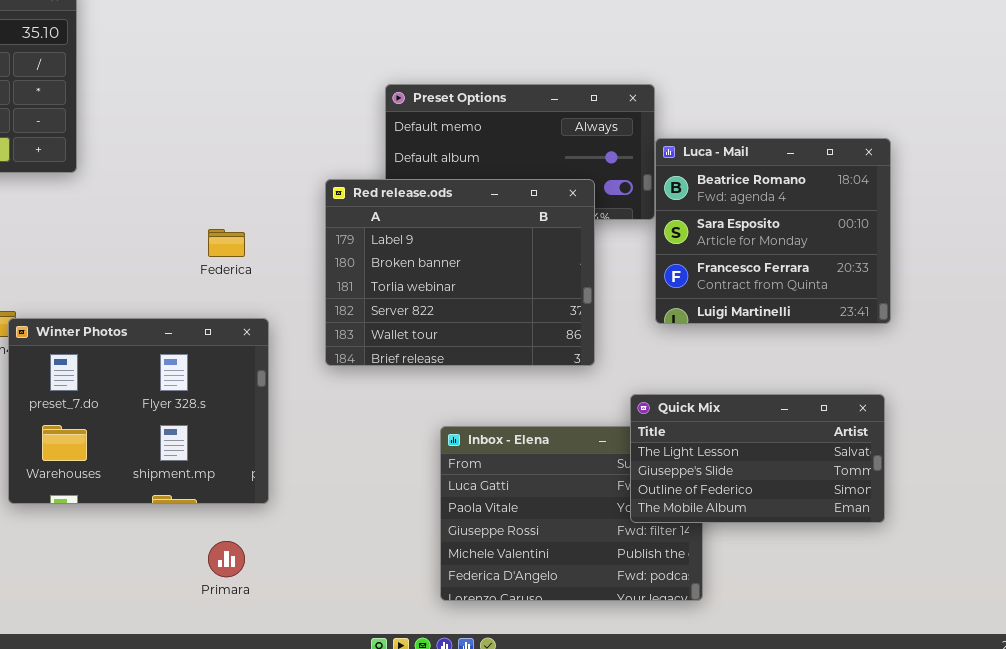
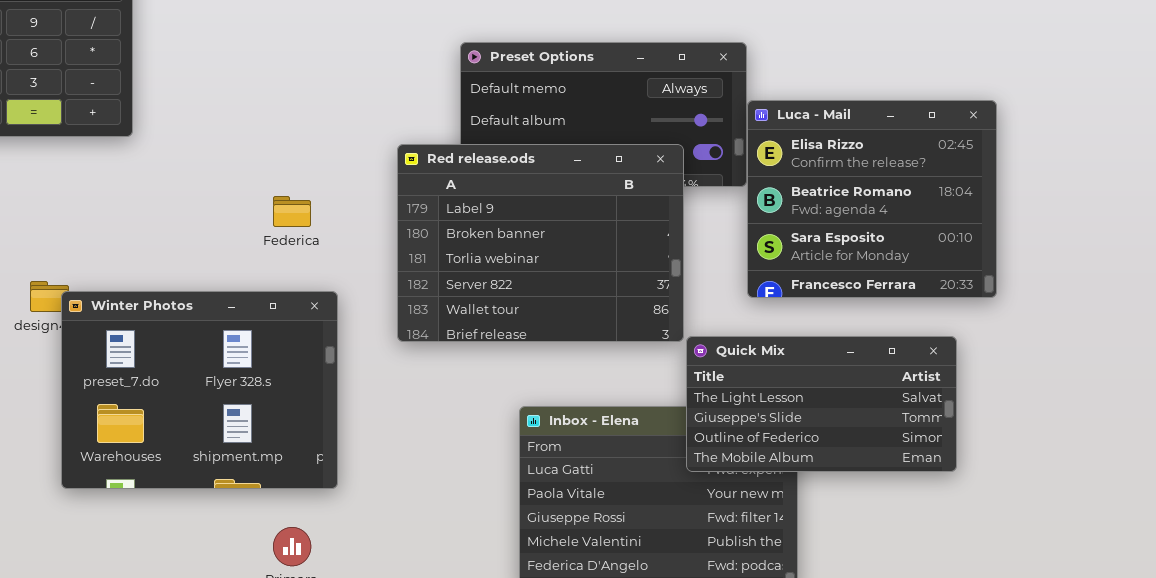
Luca - Mail: [655,138,891,324] -> [747,100,997,298], scrolled up 1 row
Quick Mix: [630,394,885,523] -> [686,336,957,472], moved

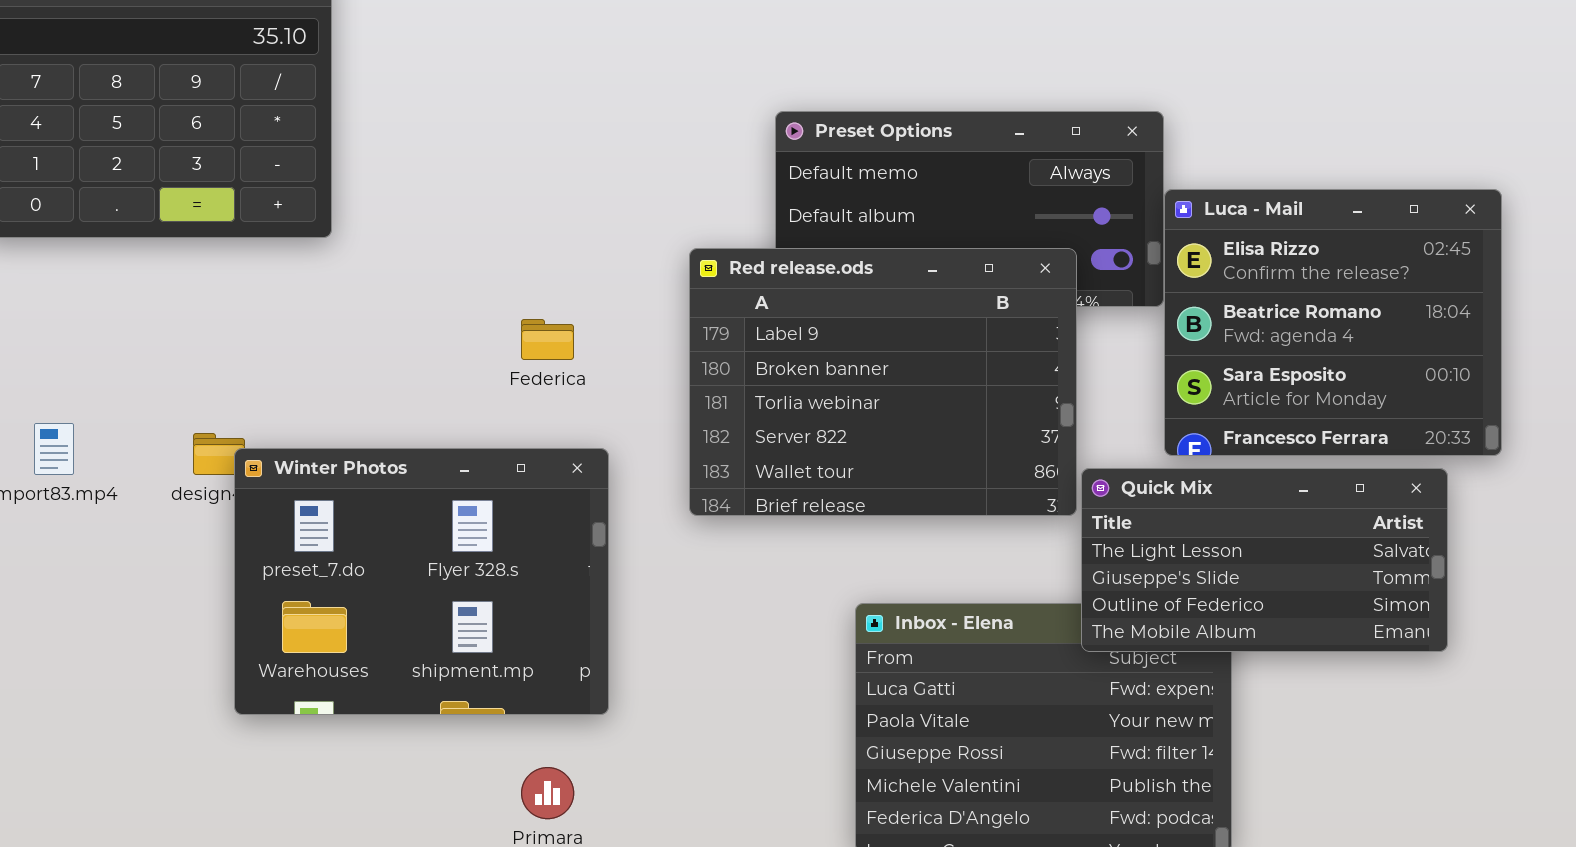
Quick Mix: [686,336,957,472] -> [1081,468,1448,652], moved

